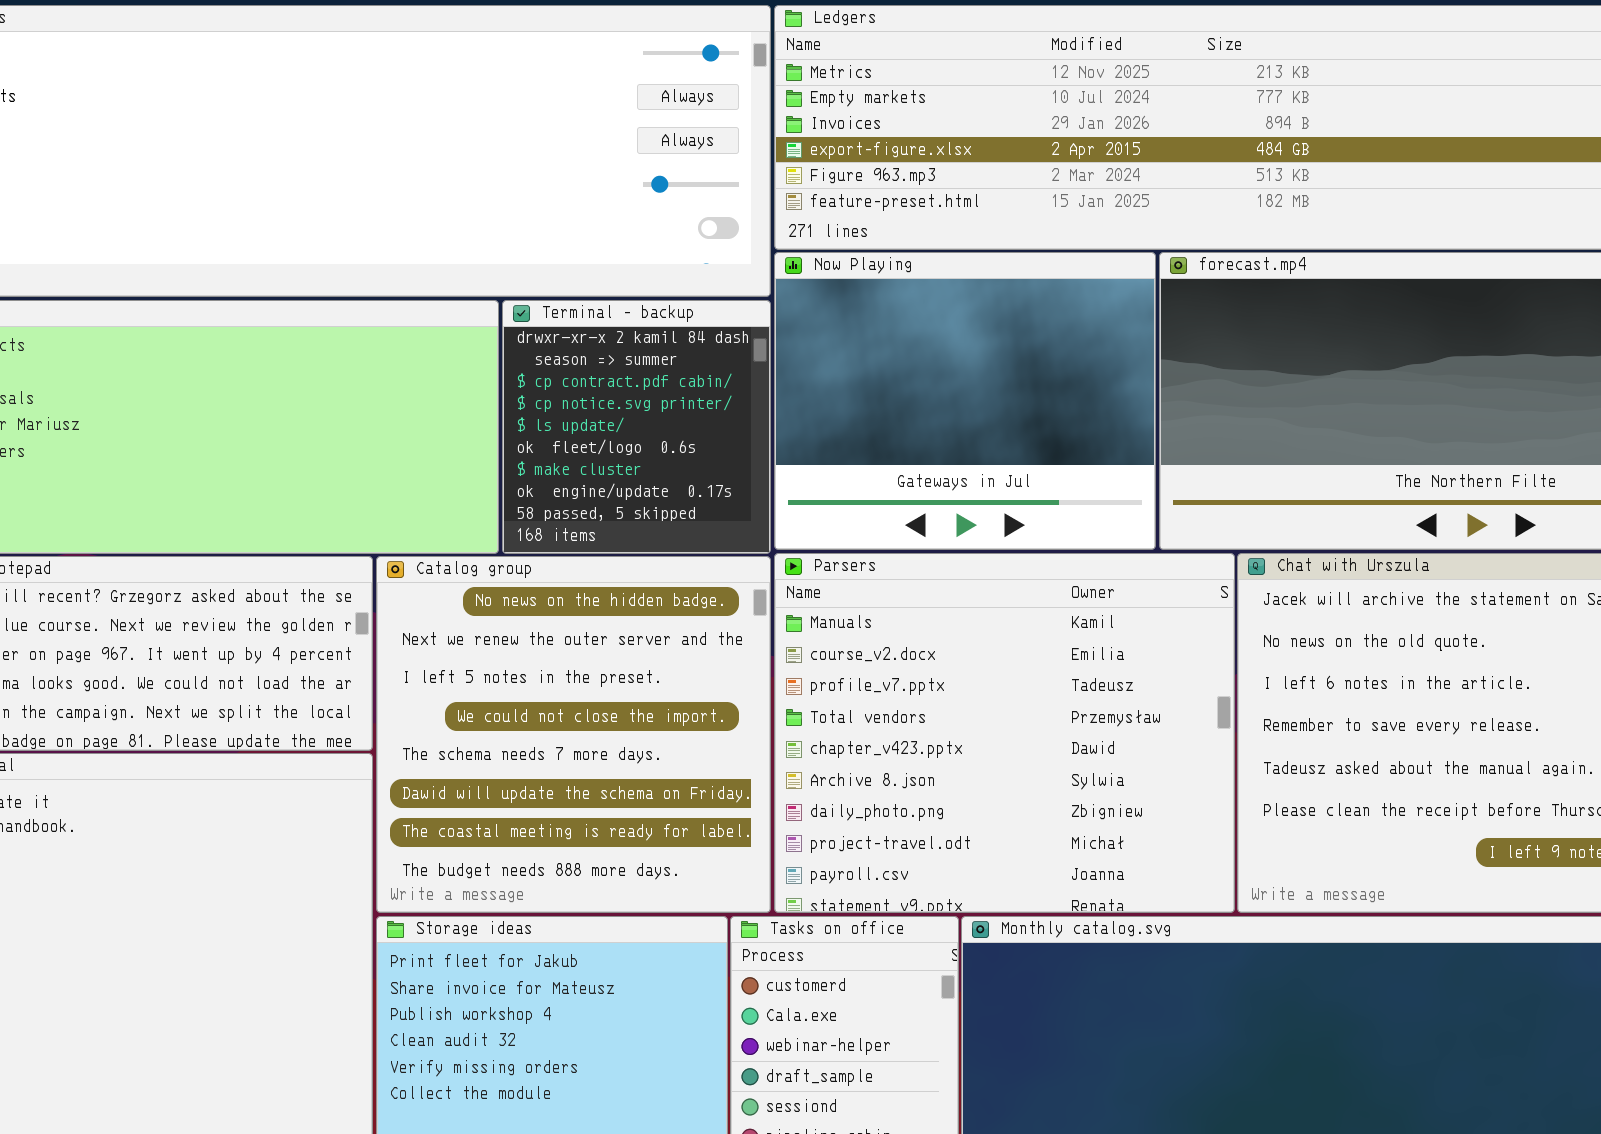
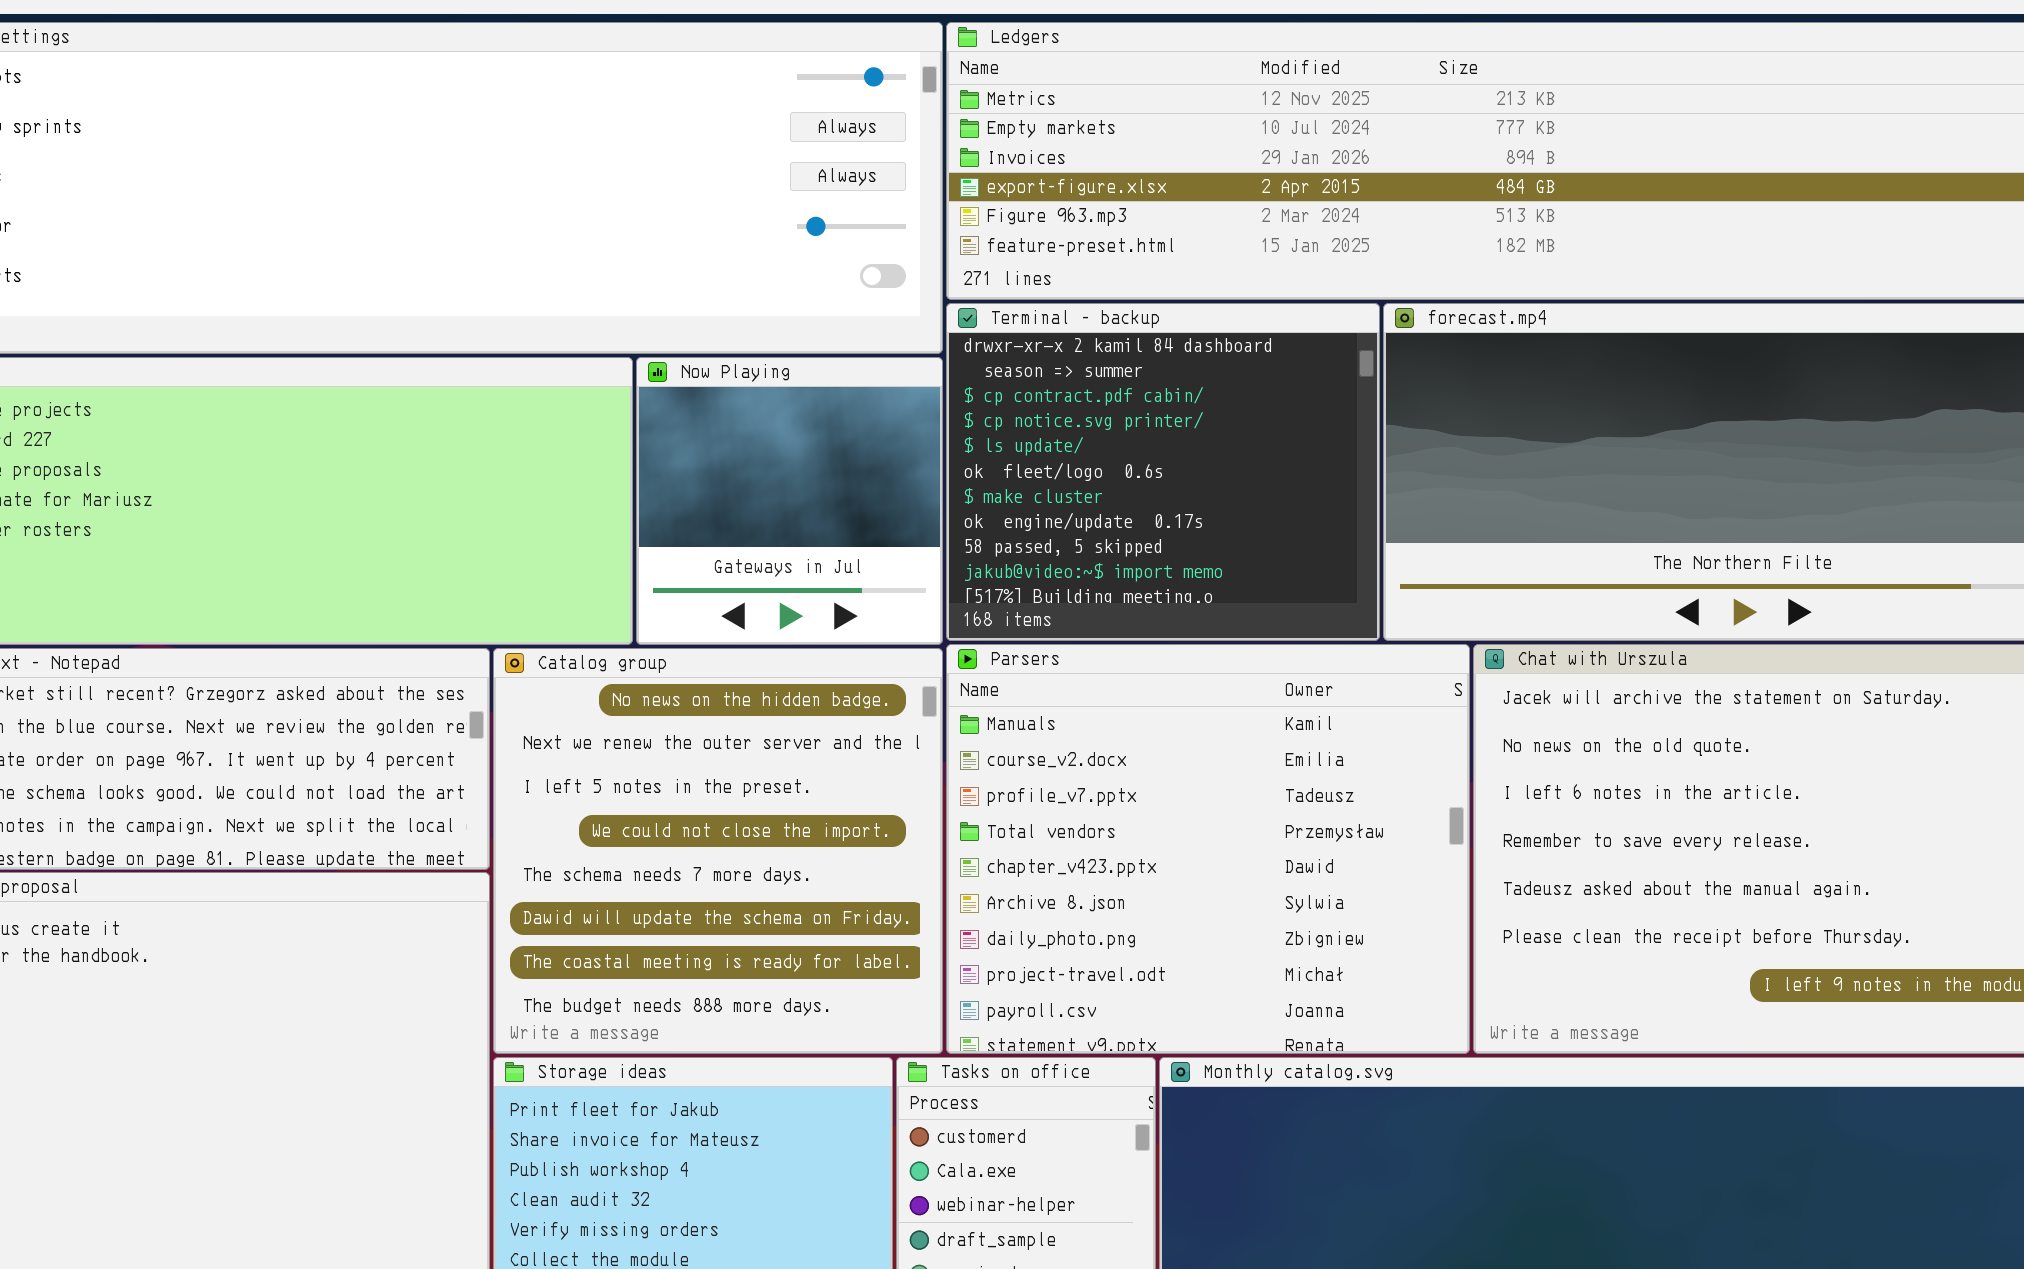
Now Playing: [774,252,1156,550] -> [636,357,943,645], moved, resized
Terminal - backup: [502,300,771,554] -> [946,303,1380,641], moved, resized

